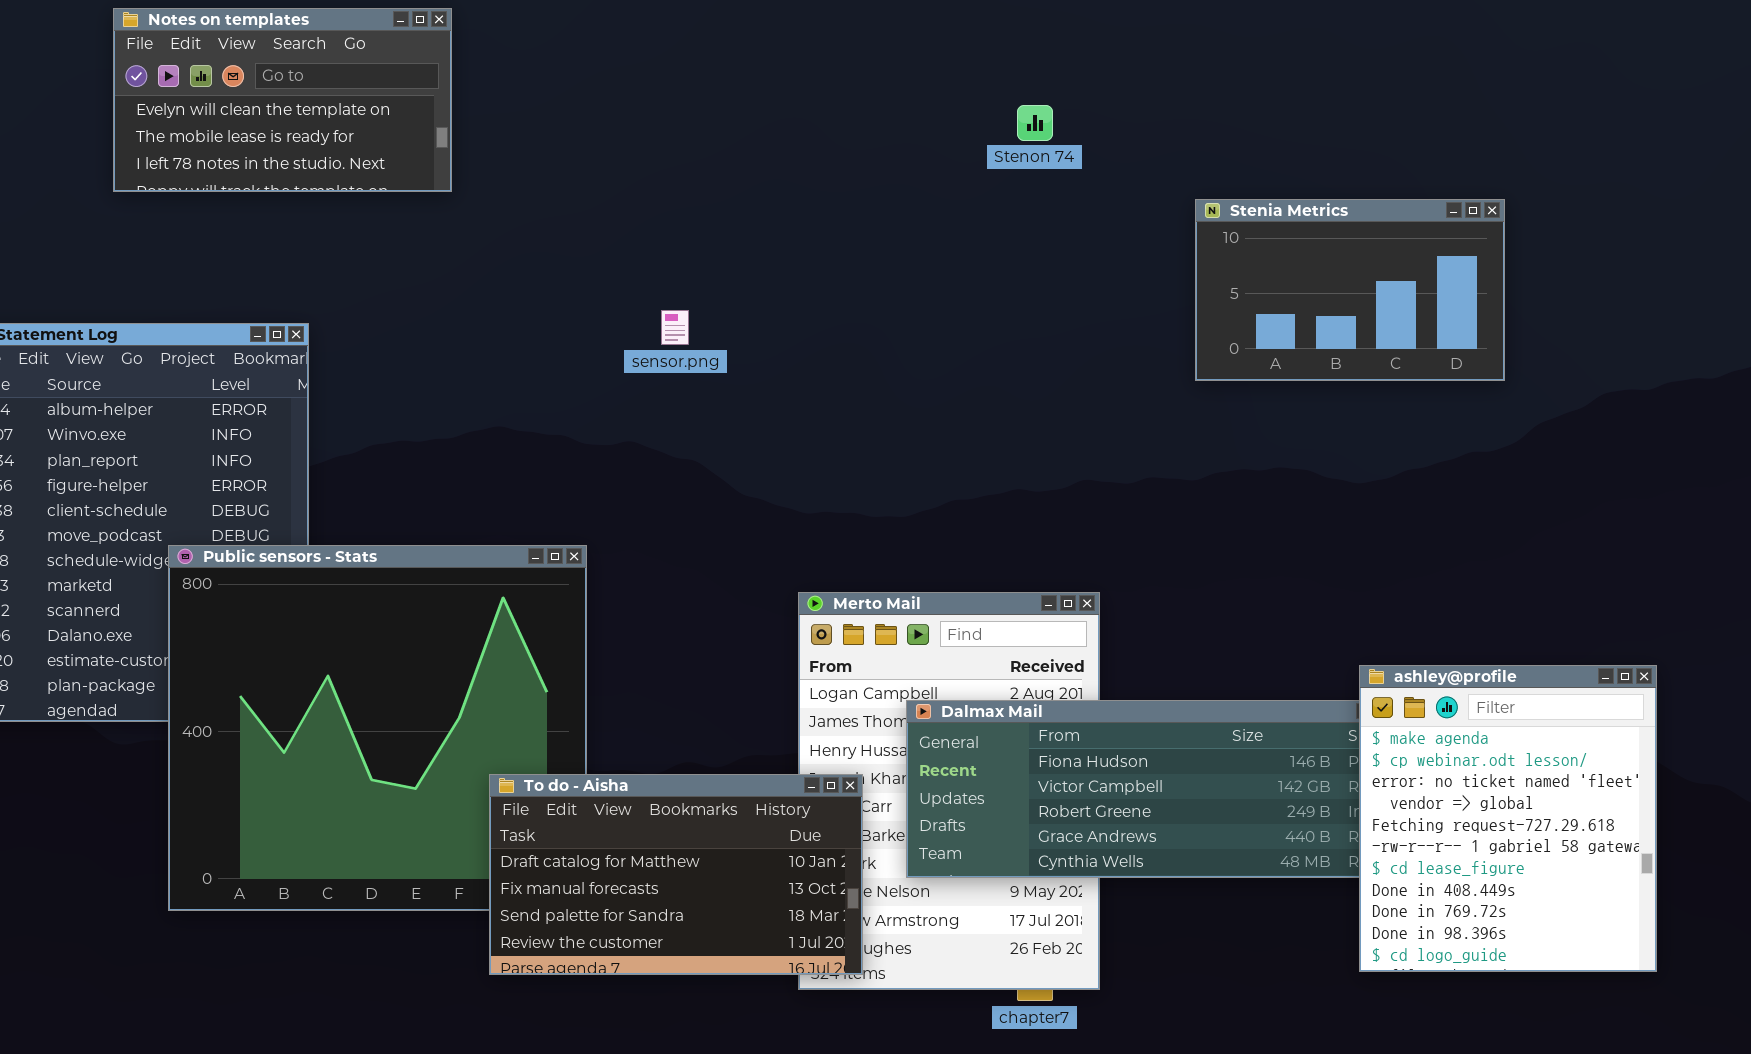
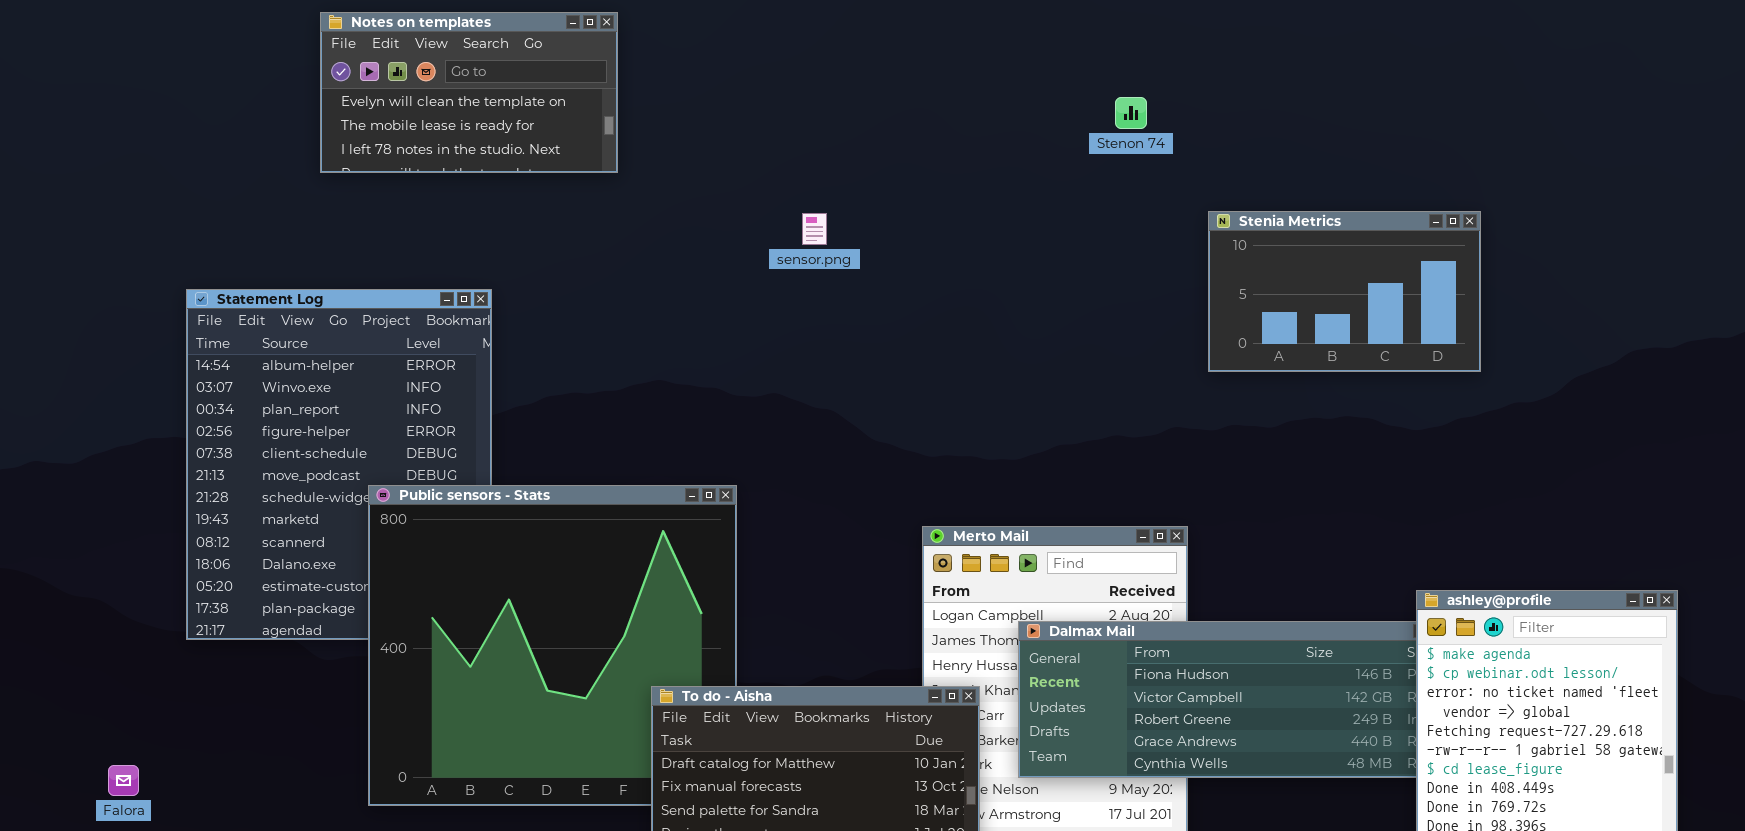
Stenia Metrics: [1195,199,1505,381] -> [1208,211,1481,372], moved
sensor.png: [661,310,689,345] -> [802,213,827,245], moved

